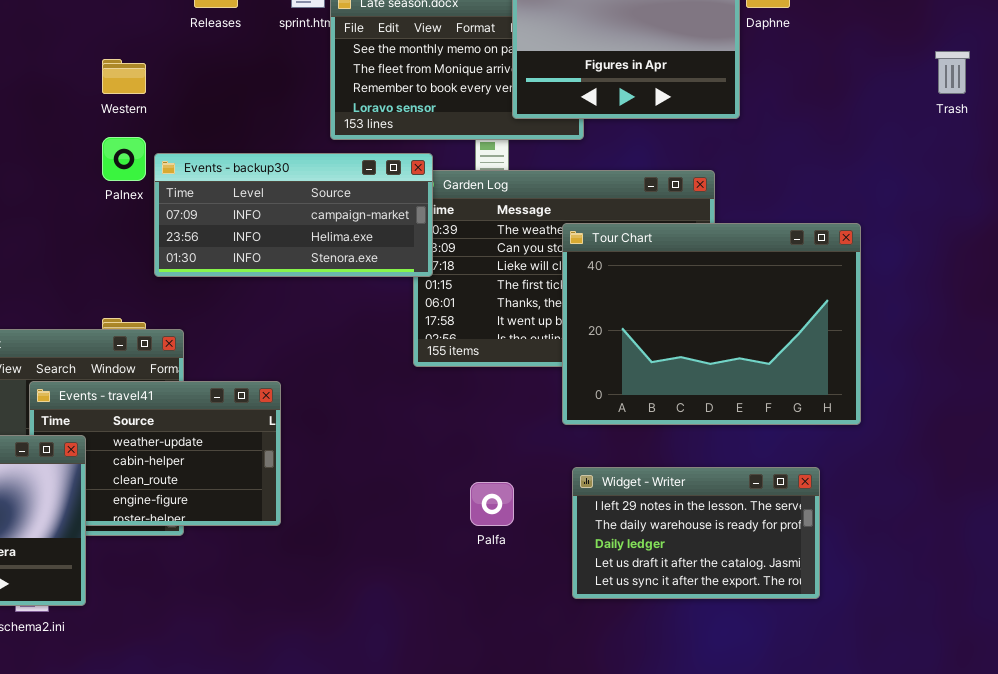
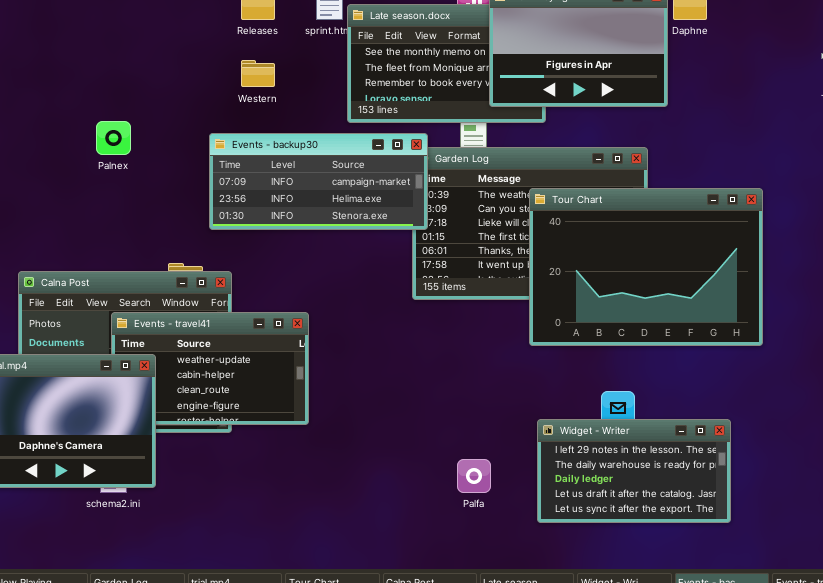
Western: [102,59,146,94] -> [241,60,275,87], moved
Palnex: [102,137,146,181] -> [96,121,131,155], moved
Widget - Writer: [572,467,820,599] -> [537,419,731,523], moved
Palfa: [470,482,514,526] -> [457,459,491,493], moved

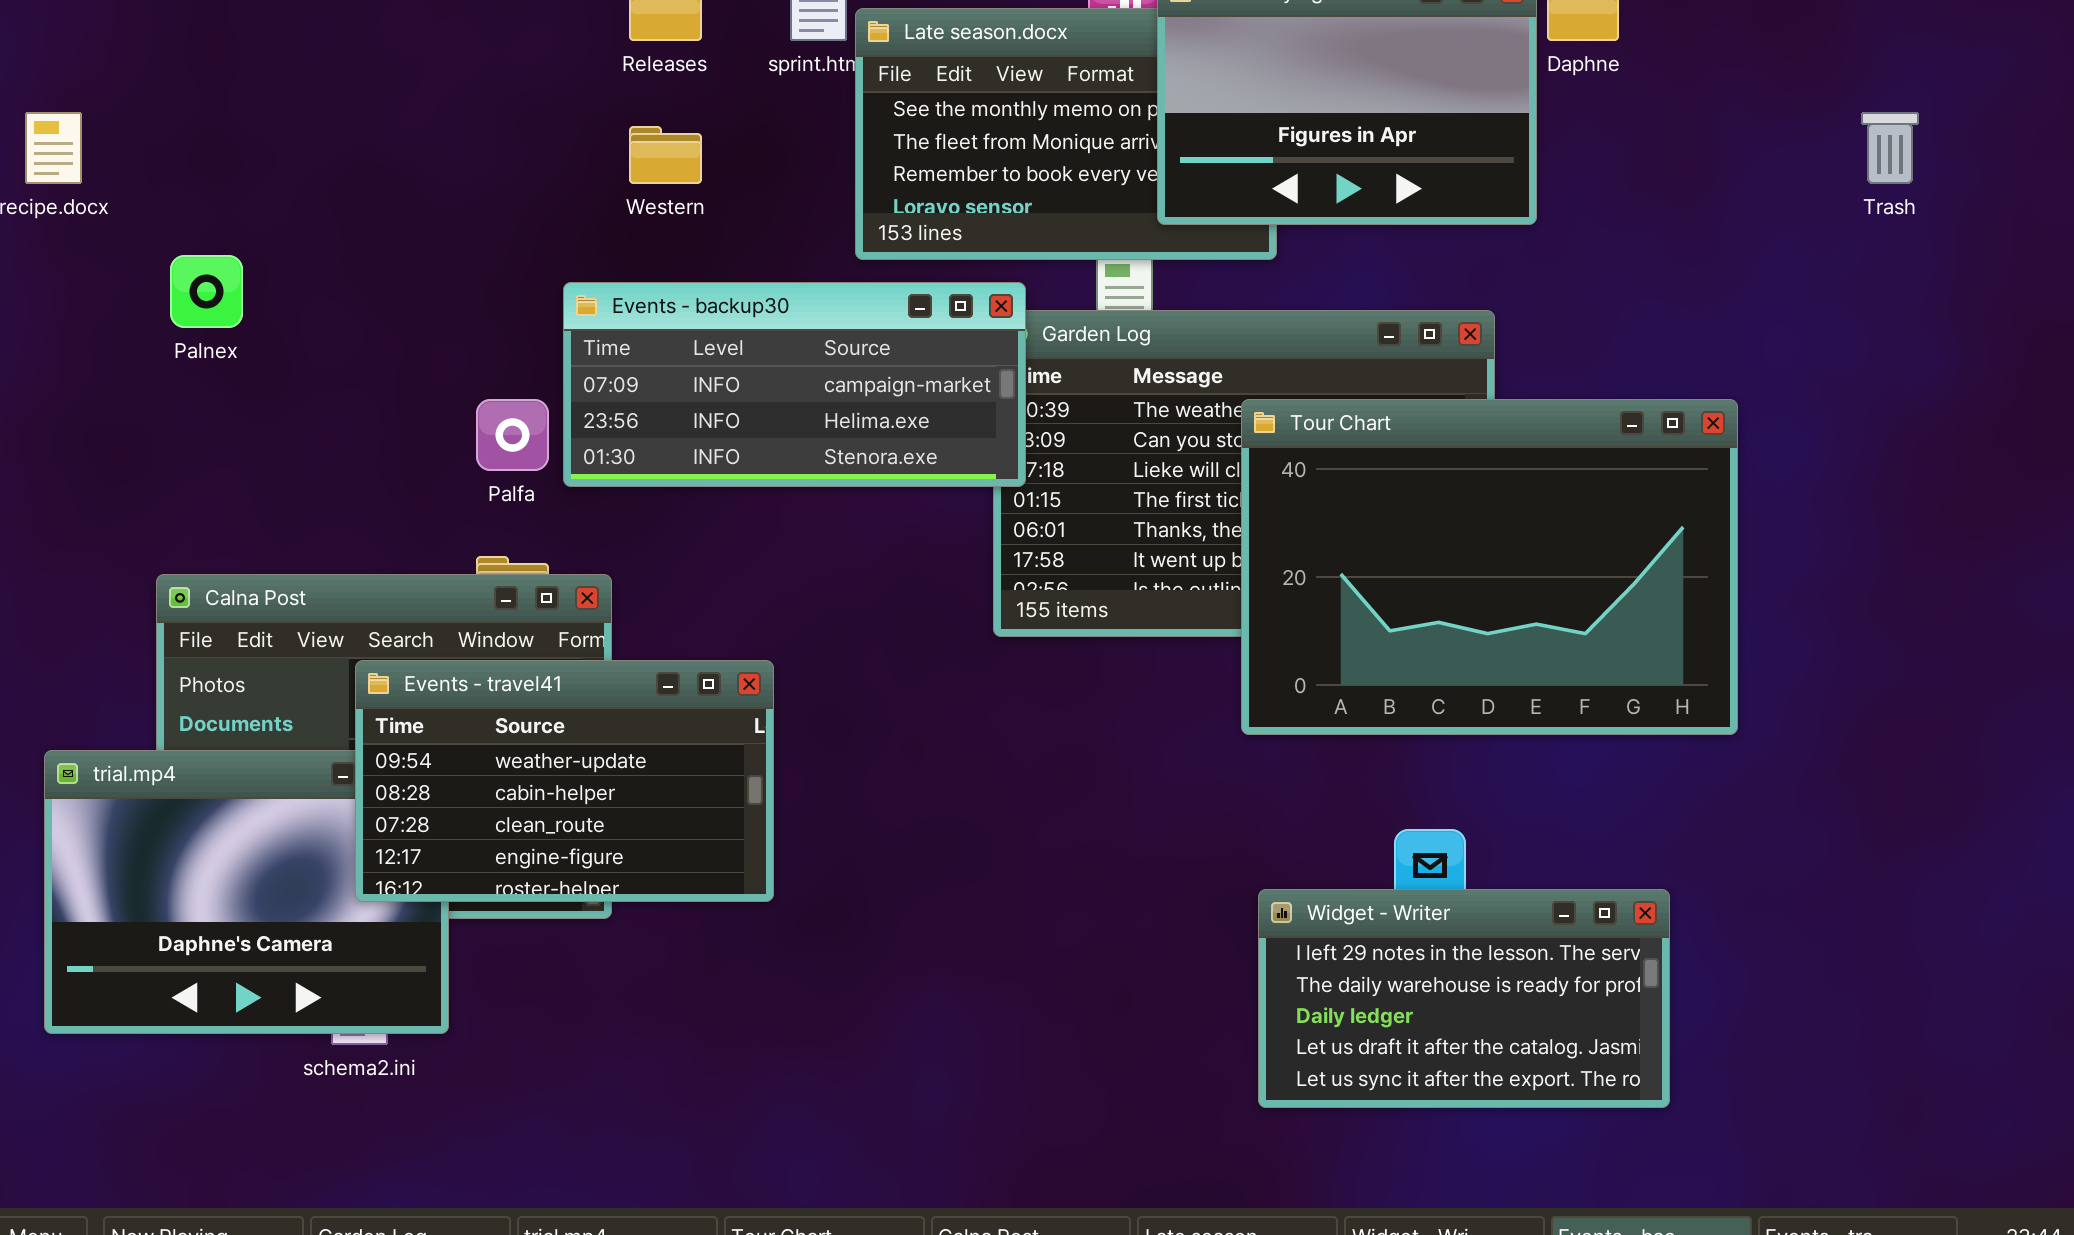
Palnex: [96,121,131,155] -> [170,255,243,328], moved
Events - travel41: [111,312,309,425] -> [355,660,774,902], raised
Palfa: [457,459,491,493] -> [476,399,549,471], moved

